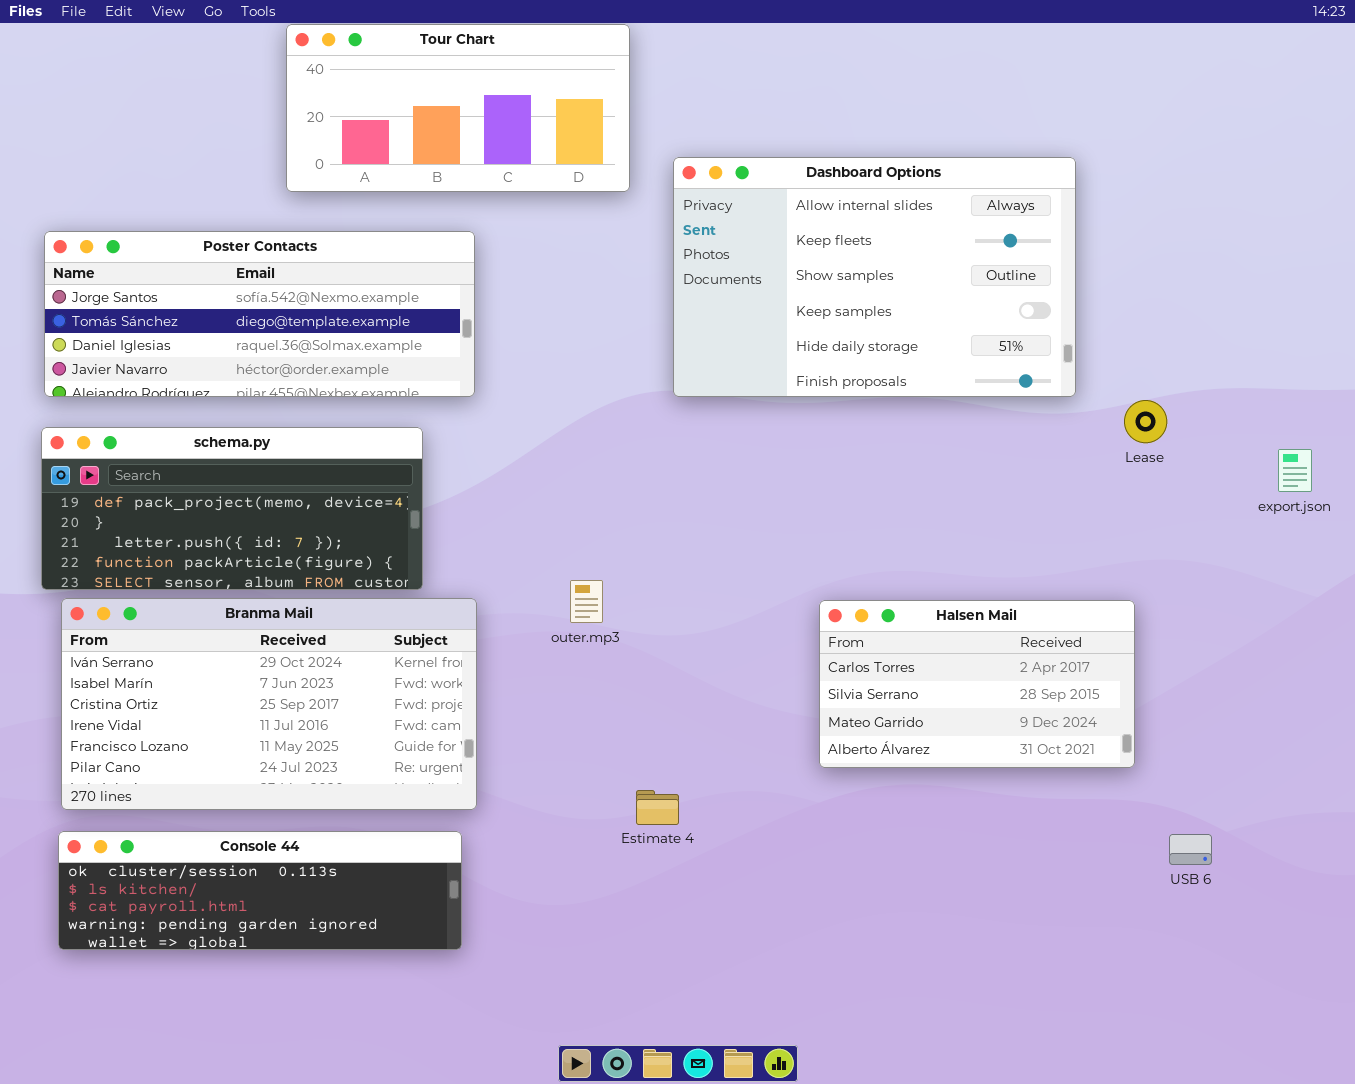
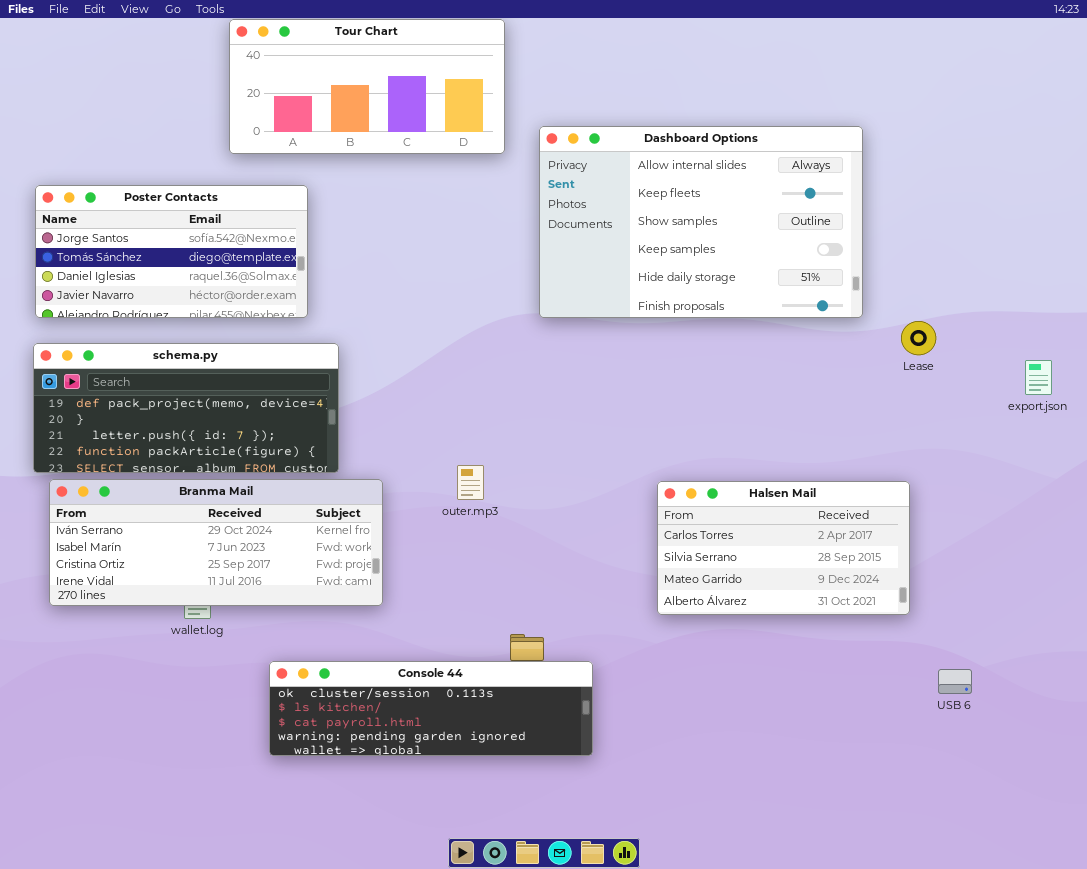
Poster Contacts: [44,231,475,397] -> [35,185,308,318], resized
Branma Mail: [61,598,477,810] -> [49,479,383,606], resized
Console 44: [58,831,462,950] -> [269,661,593,756], moved

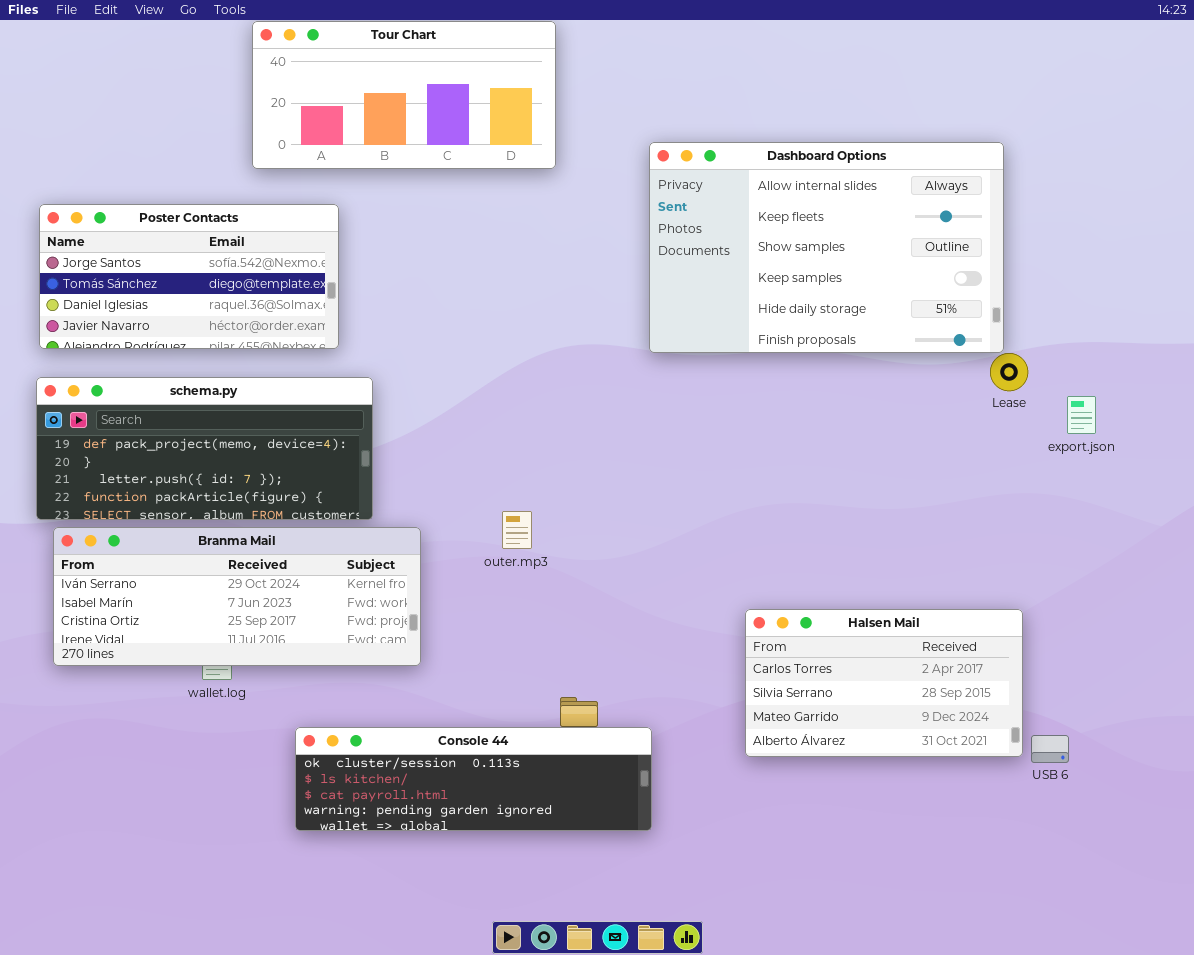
Dashboard Options: [539,126,863,318] -> [649,142,1004,353], moved
export.json: [1025,360,1052,395] -> [1067,396,1096,434], moved
Halsen Mail: [657,481,910,615] -> [745,609,1023,757], moved

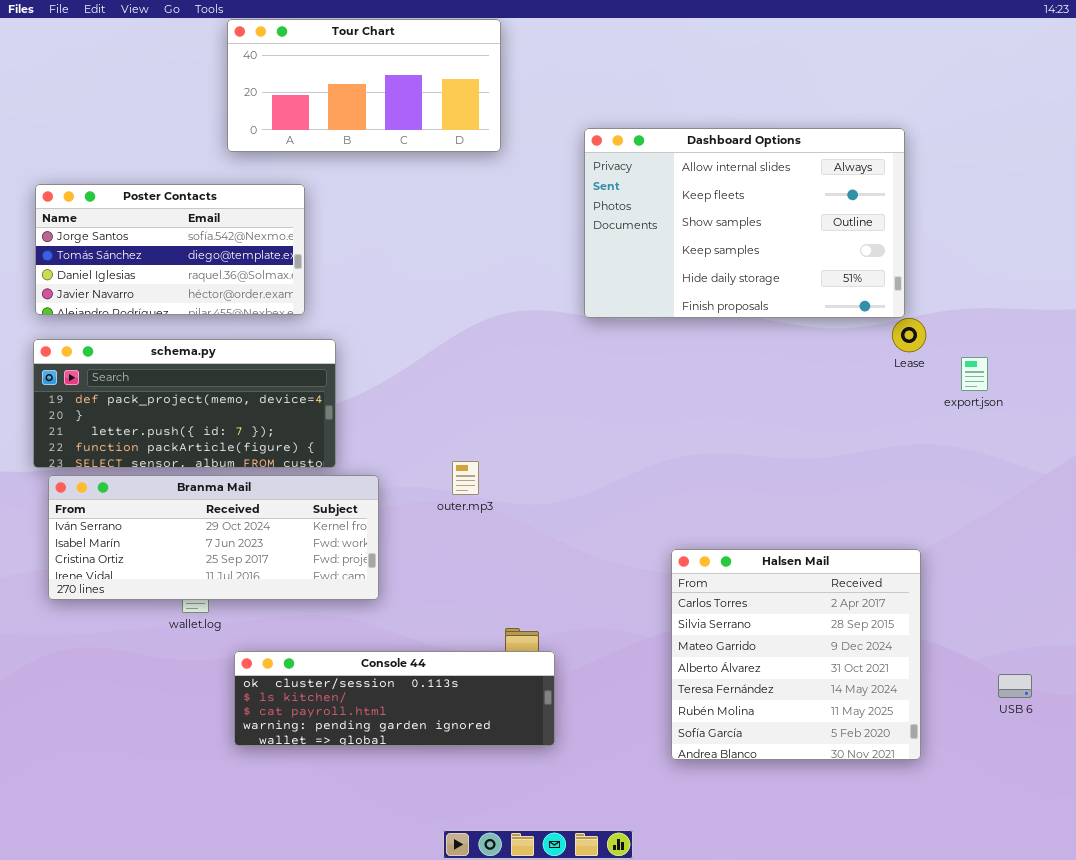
Halsen Mail: [745,609,1023,757] -> [671,549,921,760], resized
Console 44: [295,727,652,831] -> [234,651,555,746], moved
USB 6: [1031,735,1069,763] -> [998,674,1032,698], moved

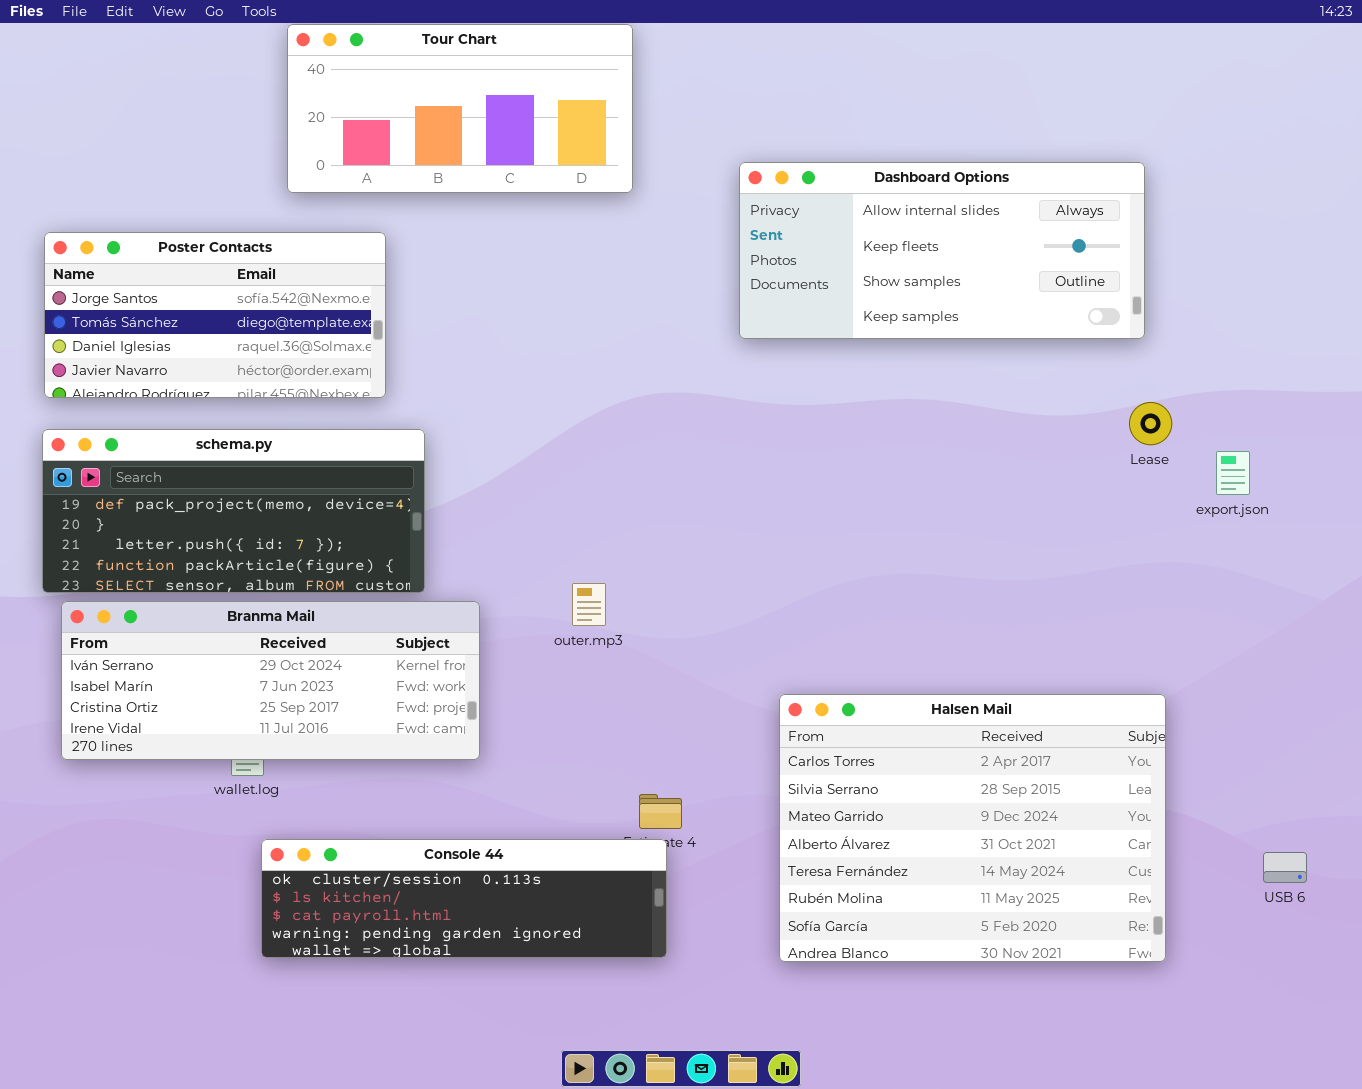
Dashboard Options: [584,128,905,318] -> [739,162,1145,339], resized
Halsen Mail: [671,549,921,760] -> [779,694,1166,962], resized
Console 44: [234,651,555,746] -> [261,839,667,958], moved

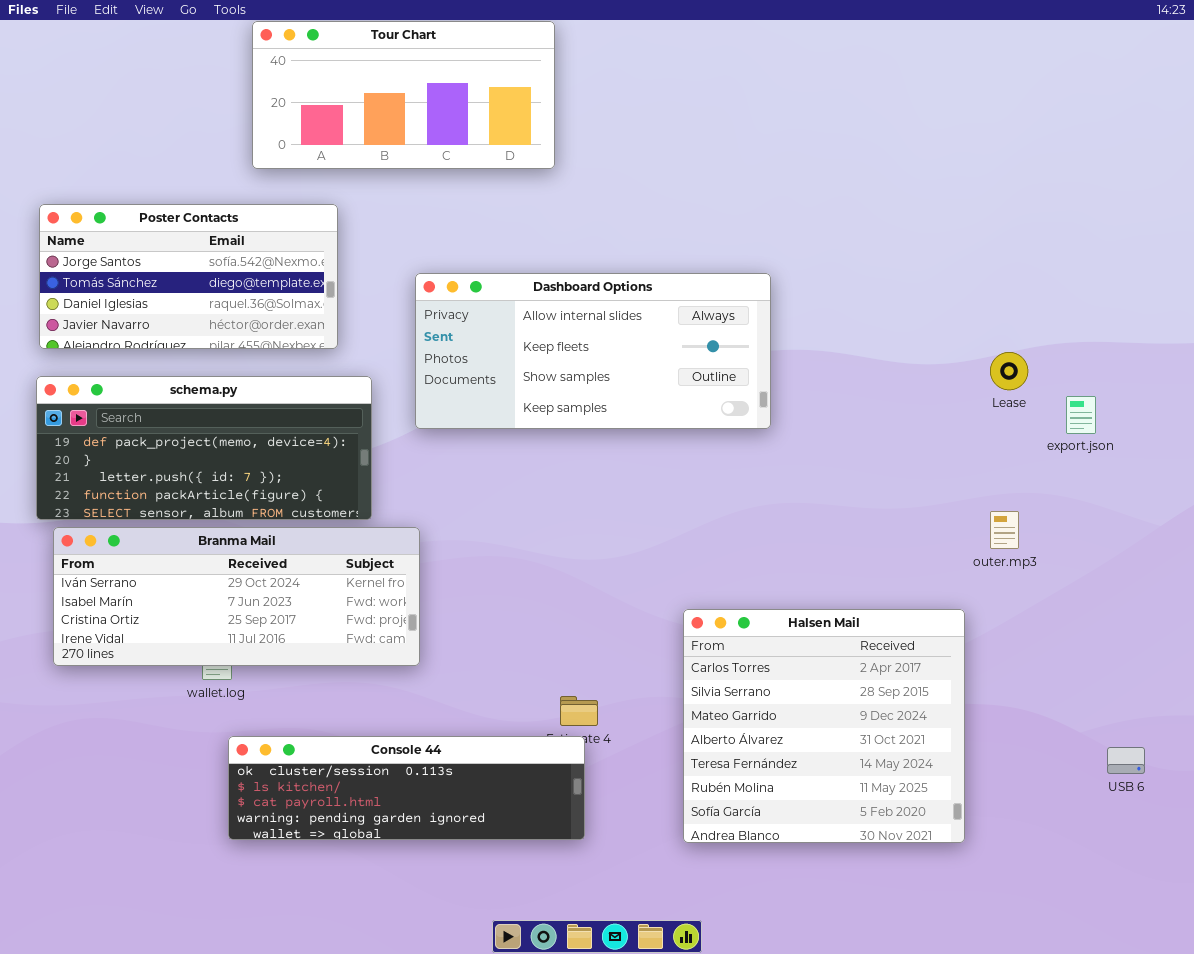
Dashboard Options: [739,162,1145,339] -> [415,273,771,429], moved
outer.mp3: [572,583,606,626] -> [990,511,1019,549], moved
Halsen Mail: [779,694,1166,962] -> [683,609,965,843], resized

